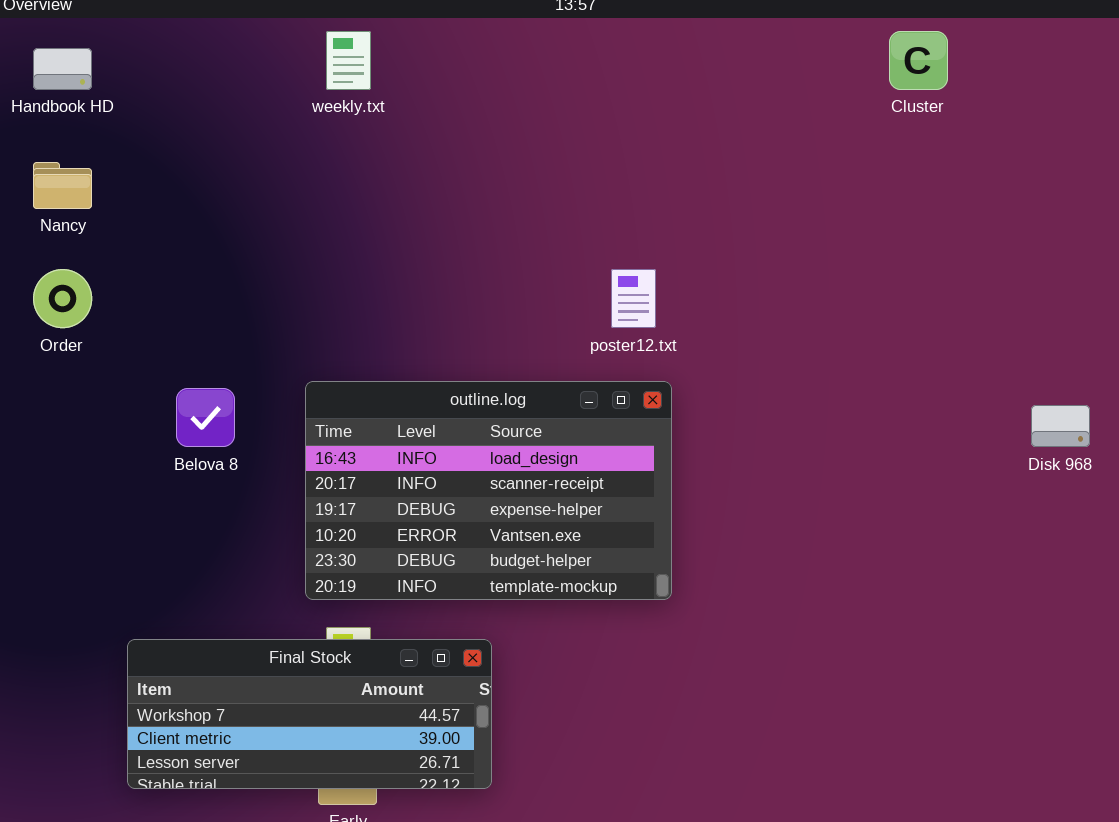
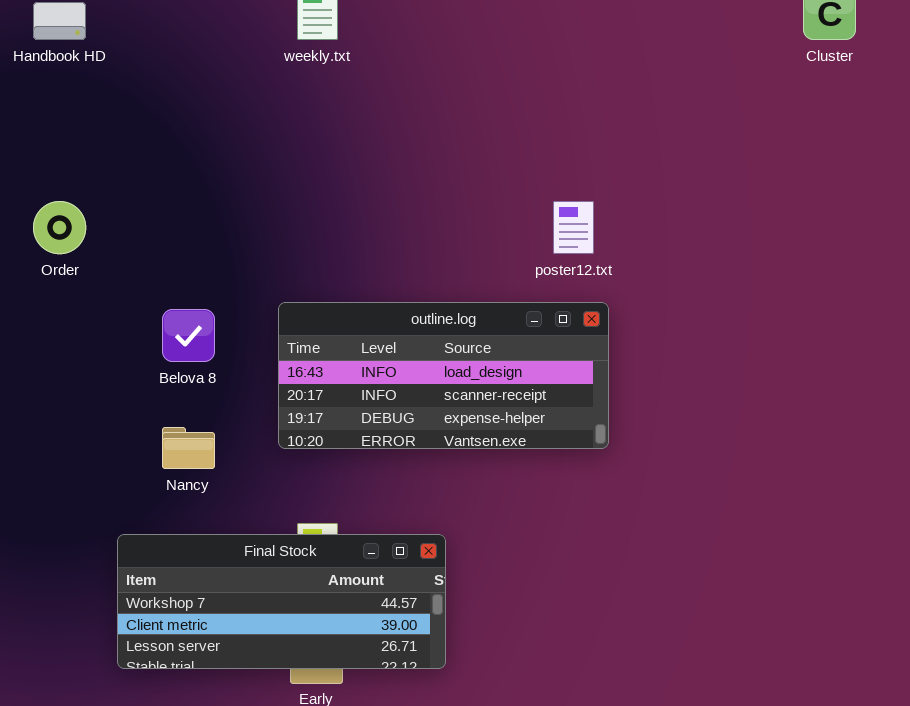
Nancy: [33,162,92,209] -> [162,427,215,469], moved
outline.log: [305,381,672,600] -> [278,302,609,449], resized

